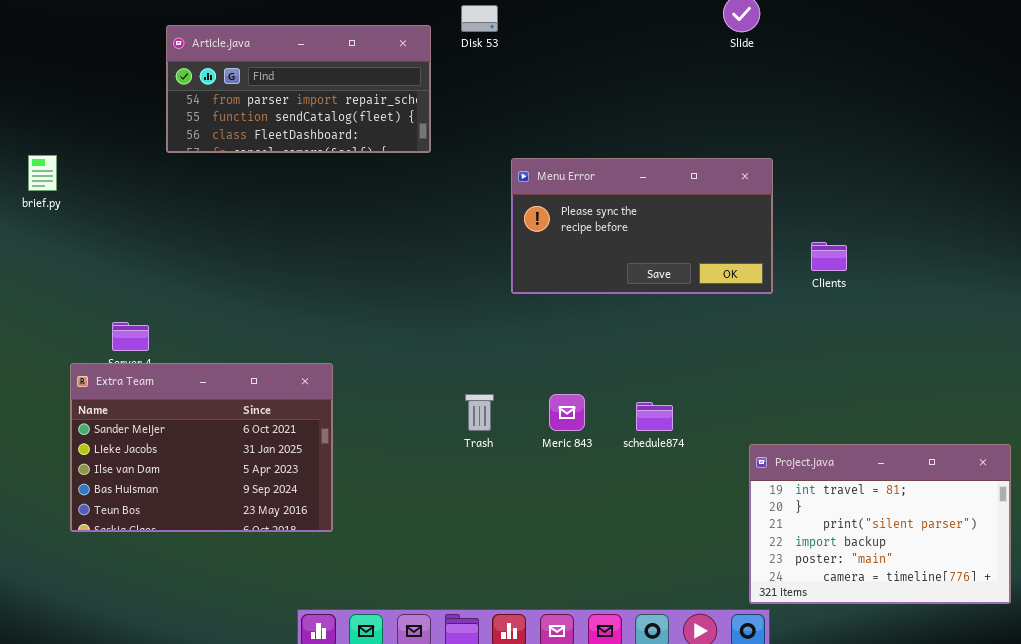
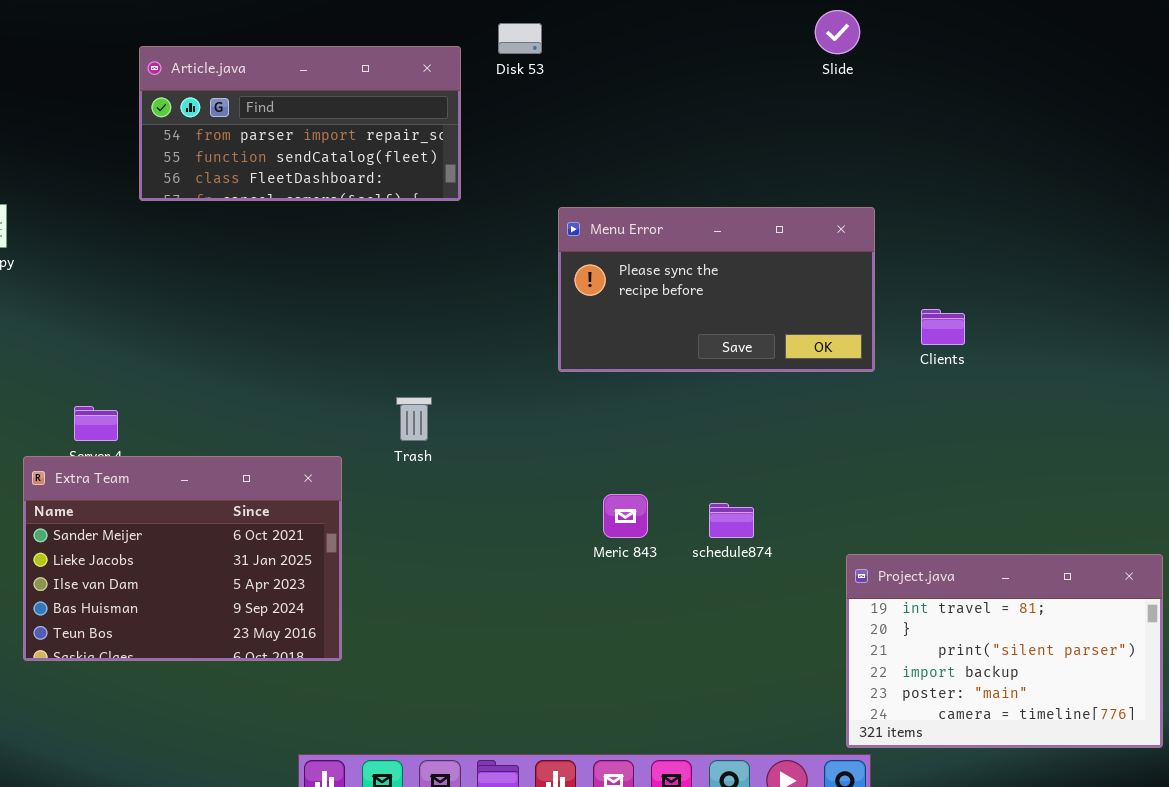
Trash: [465,394,494,431] -> [396,397,432,441], moved

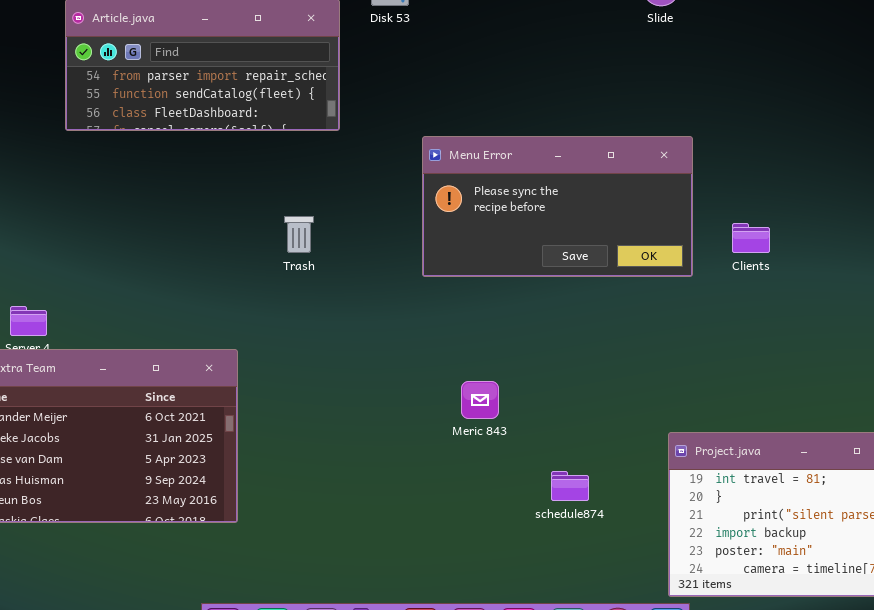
Trash: [396,397,432,441] -> [284,216,314,253], moved
schedule874: [709,503,754,538] -> [551,471,589,501], moved

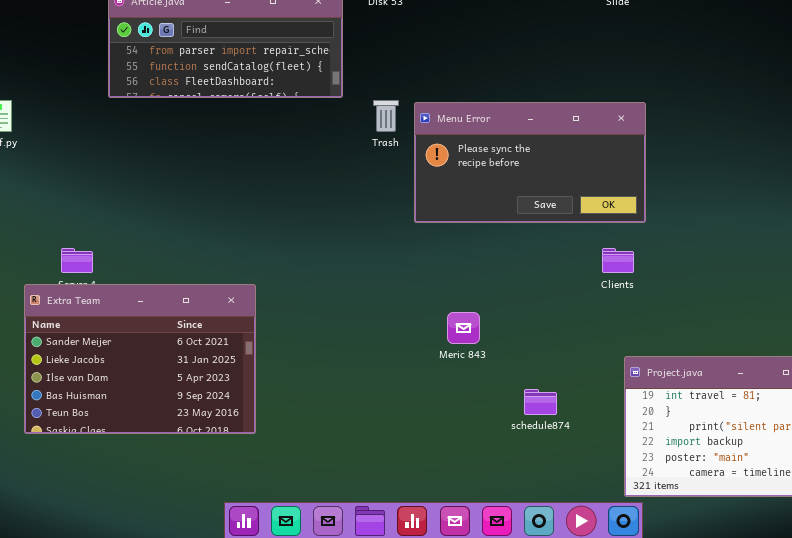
Trash: [284,216,314,253] -> [373,100,399,132], moved
Clients: [732,223,770,253] -> [602,248,634,273], moved

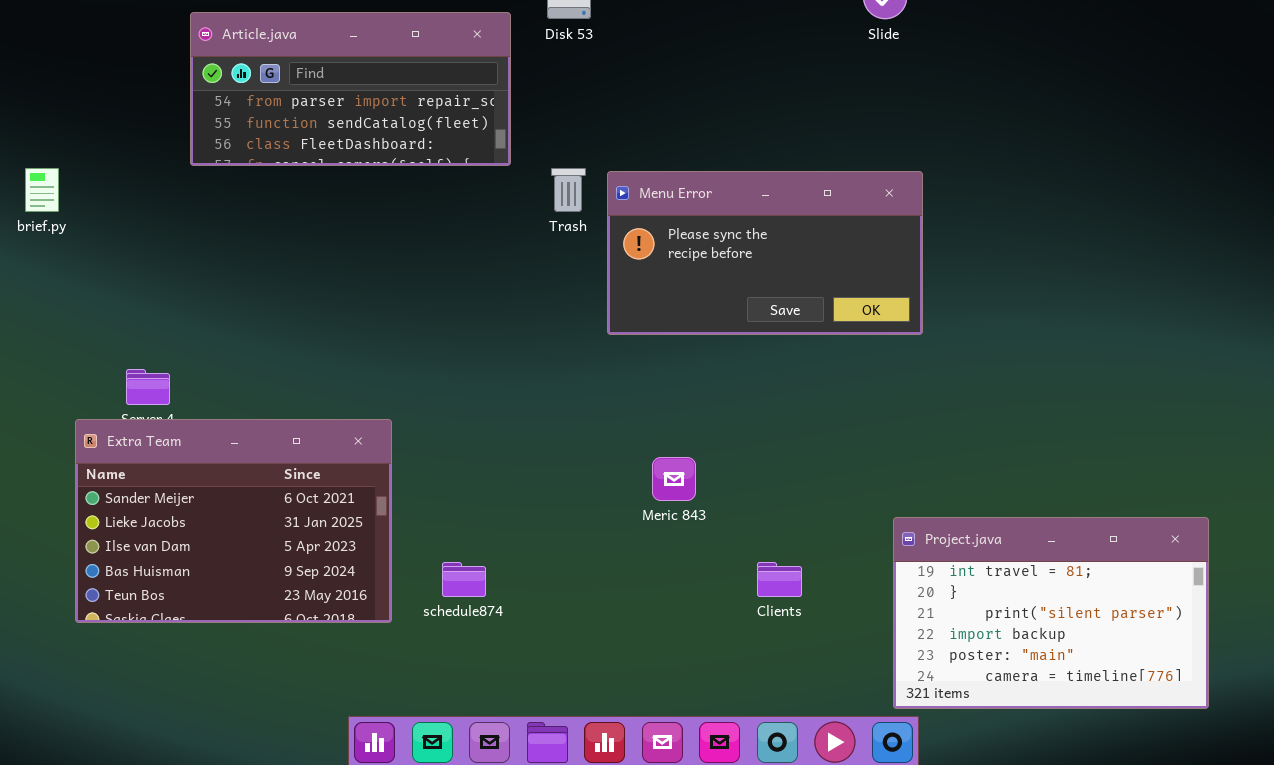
Clients: [602,248,634,273] -> [757,562,802,597], moved
schedule874: [524,389,557,415] -> [442,562,486,597], moved

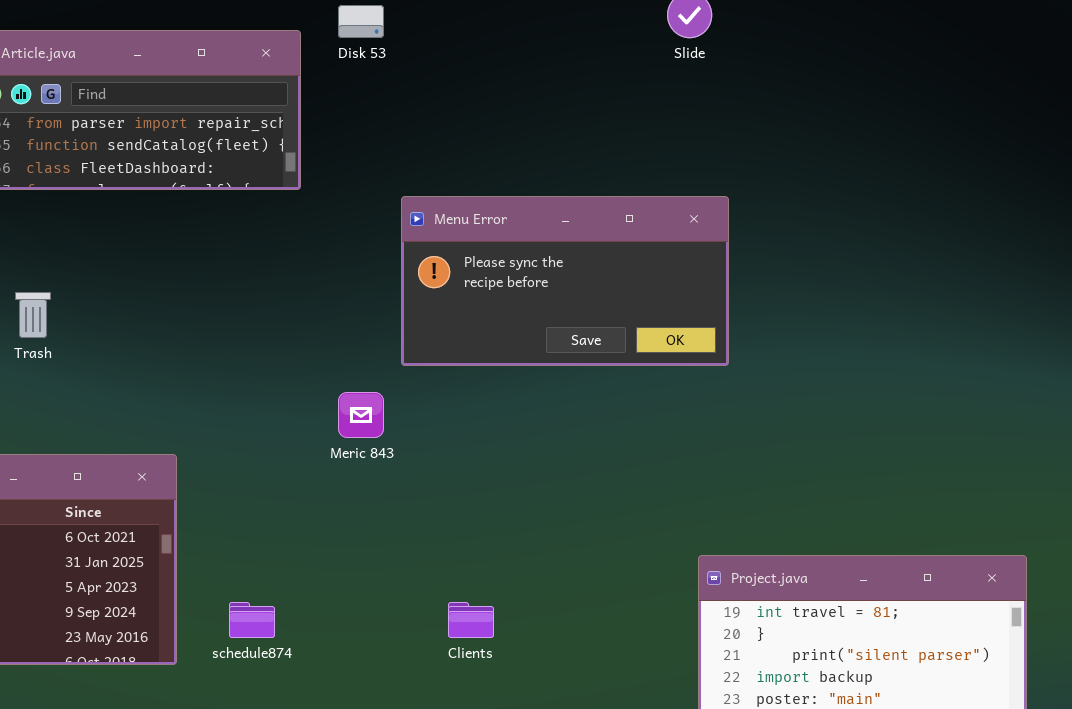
Trash: [551,168,586,212] -> [15,292,51,338], moved
Meric 843: [652,457,696,501] -> [338,392,384,438], moved
Clients: [757,562,802,597] -> [448,602,494,638], moved

